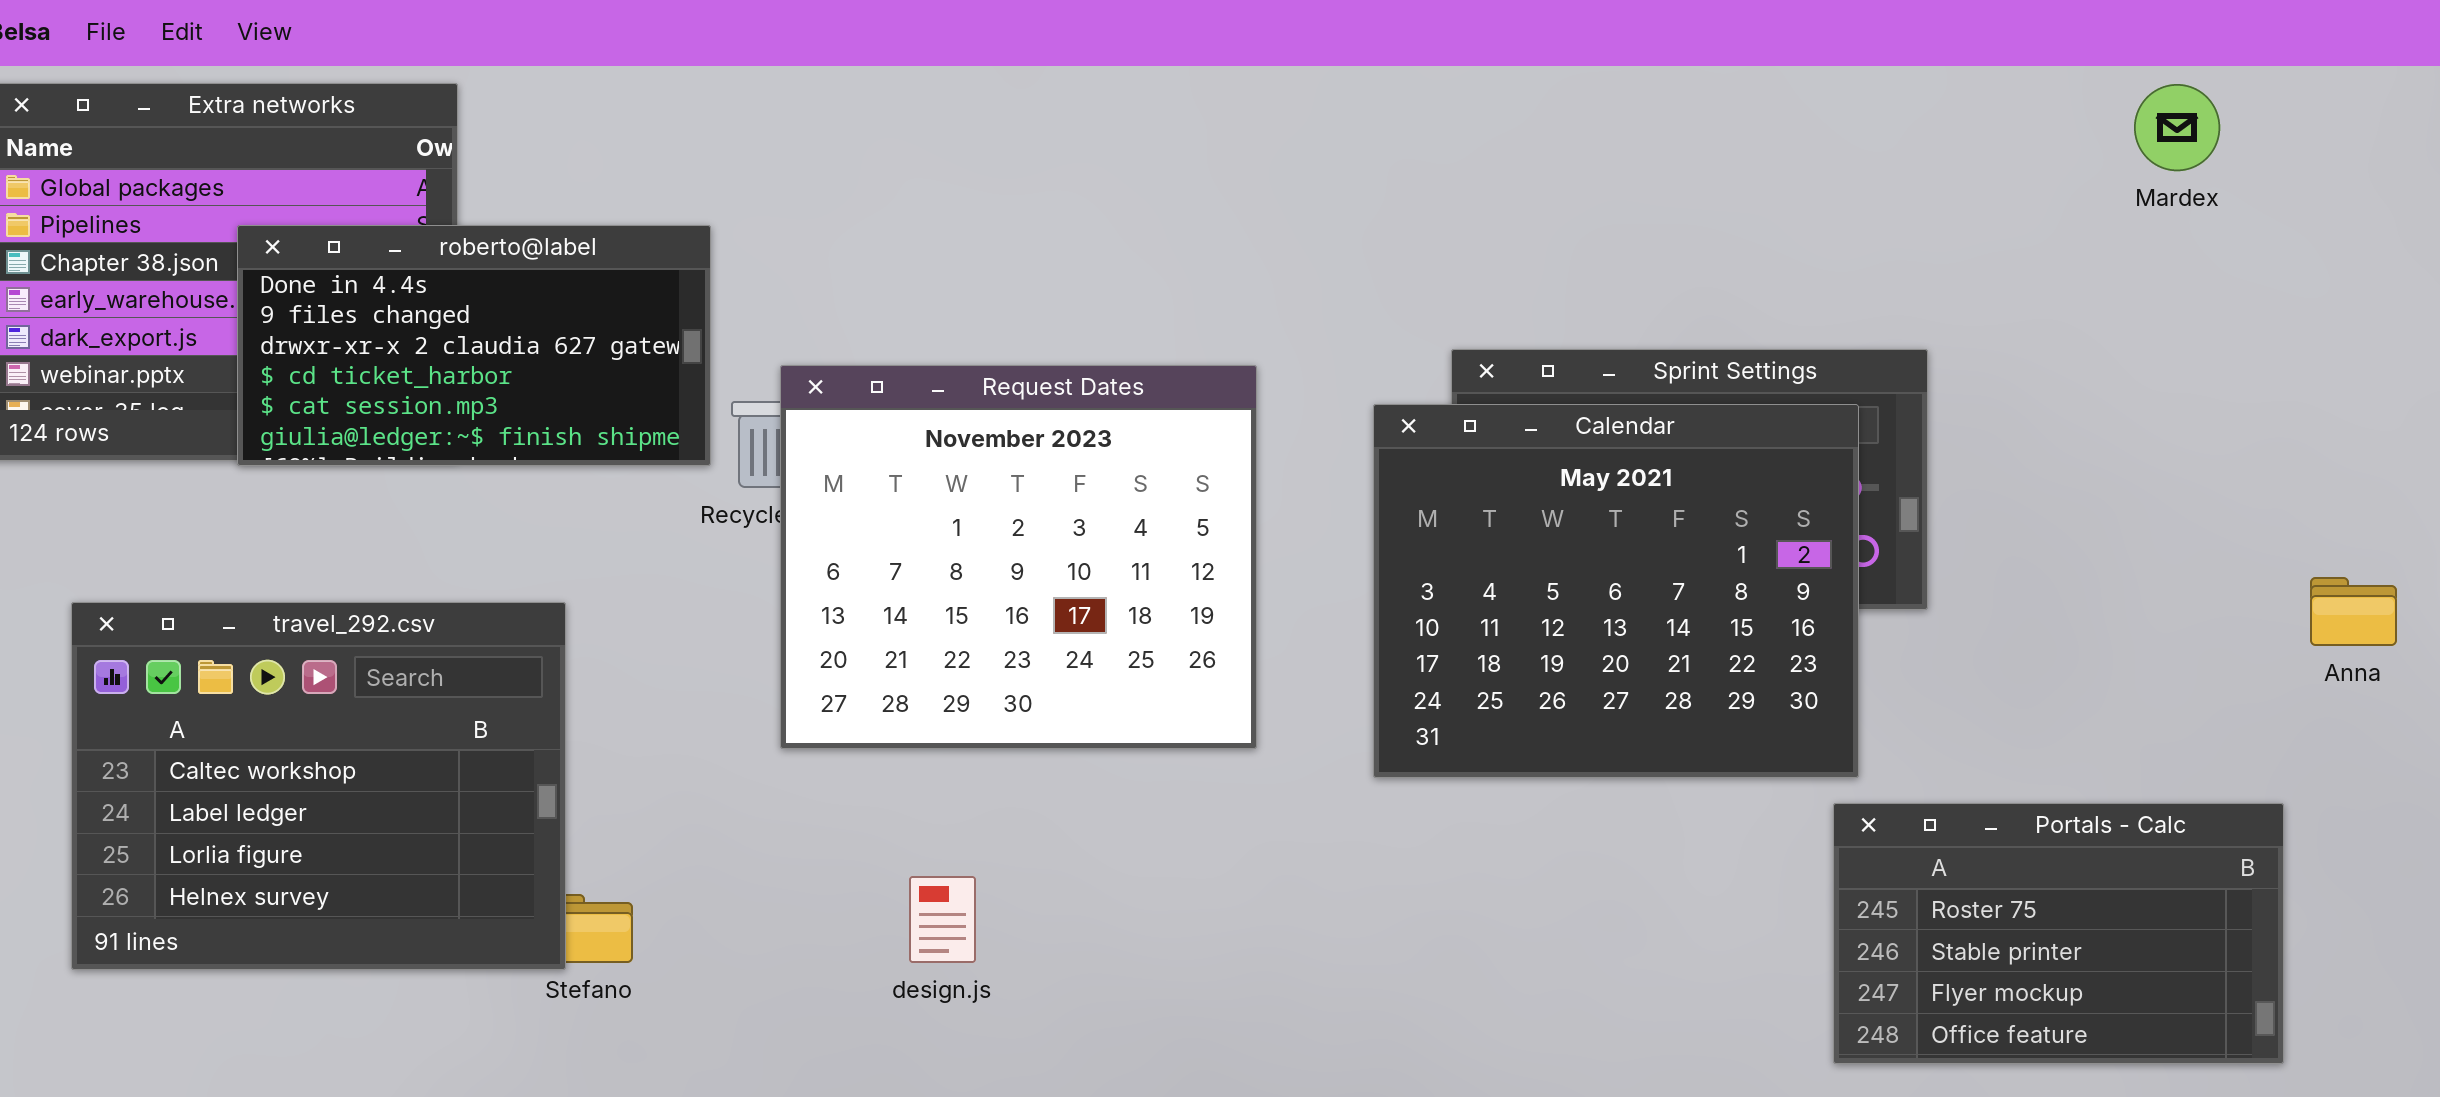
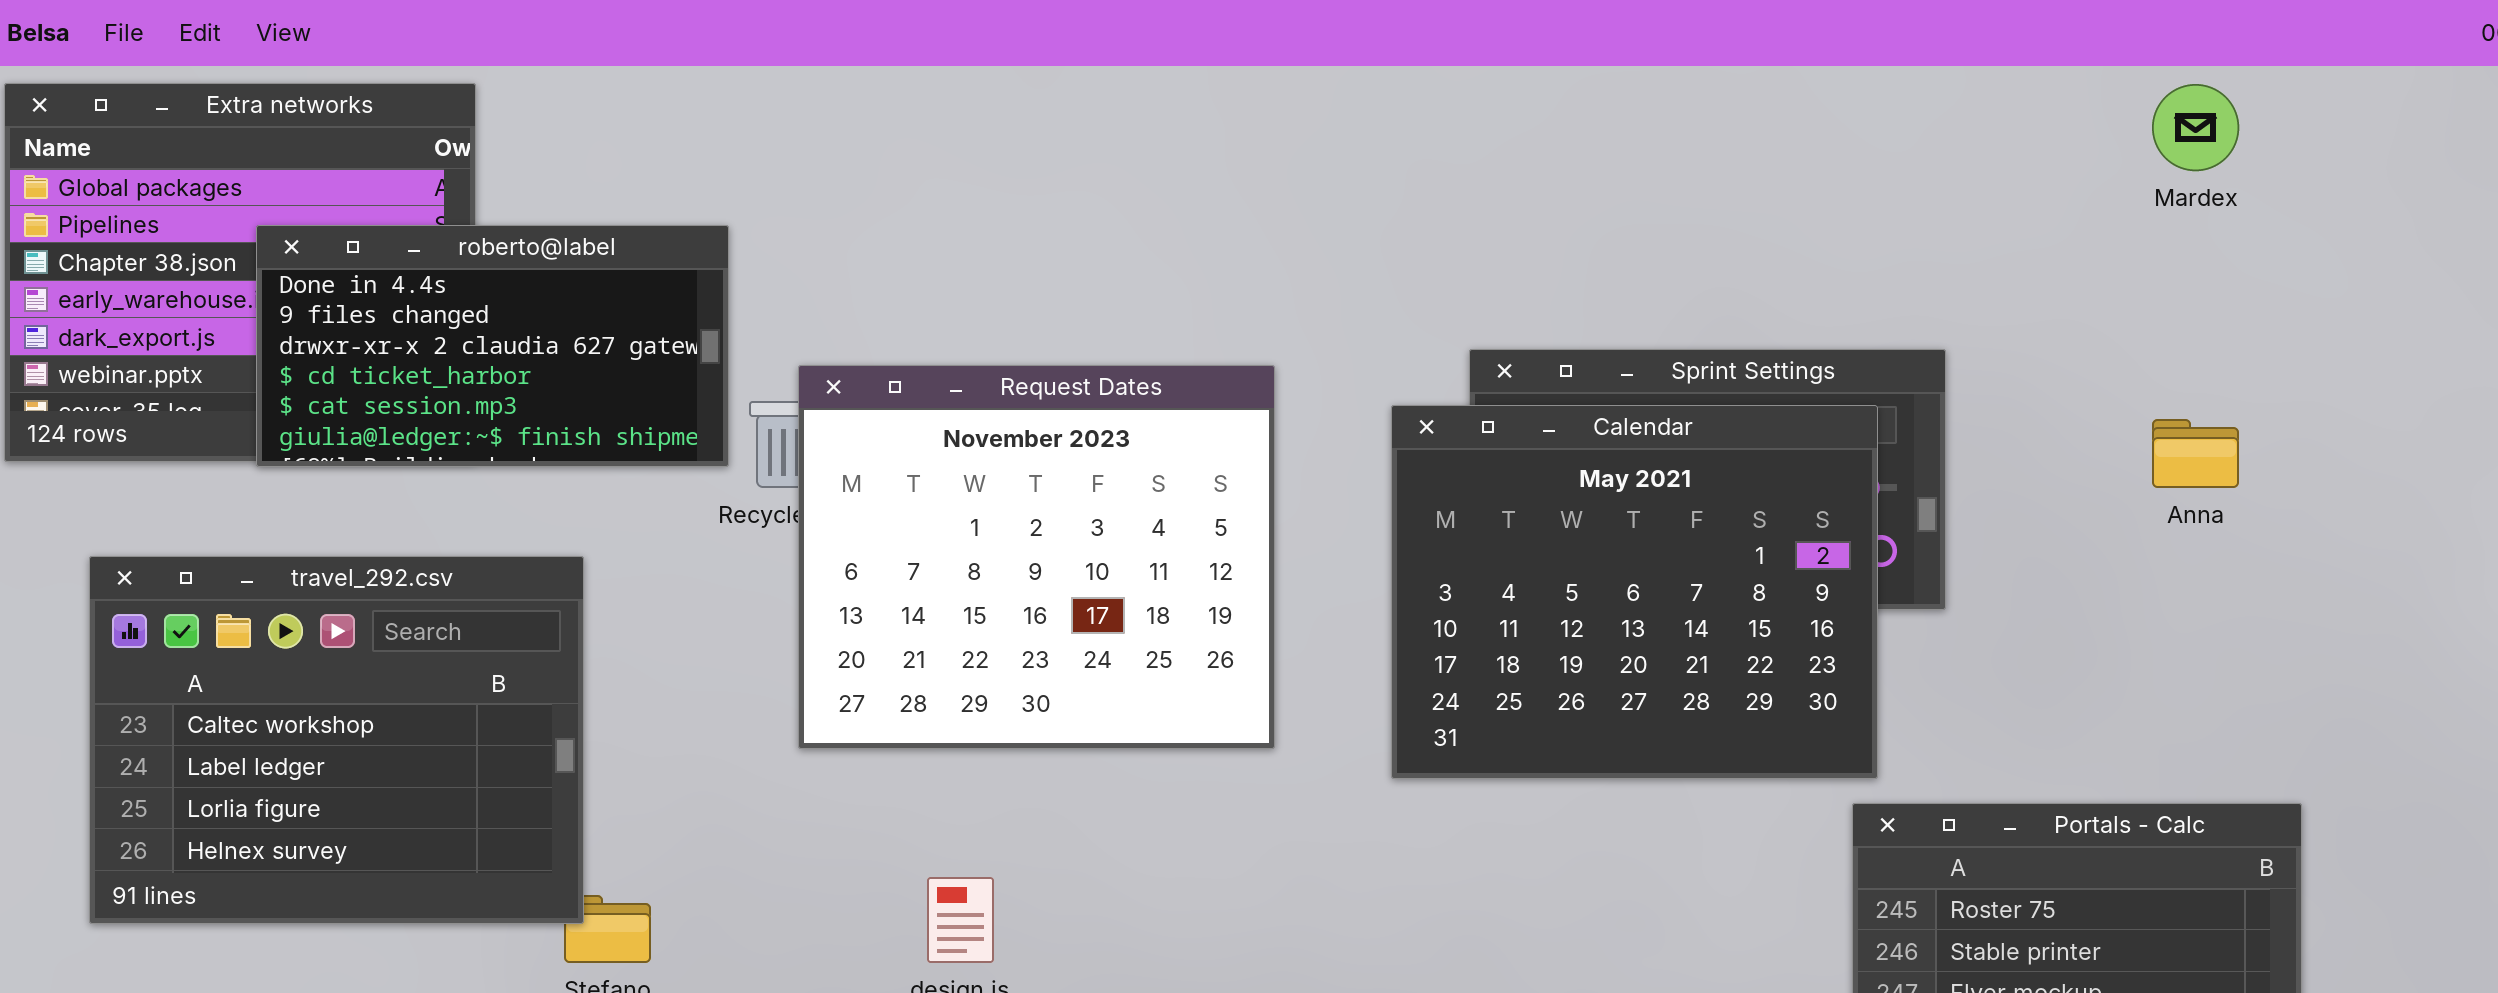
Anna: [2310,577,2397,646] -> [2152,419,2239,488], moved
travel_292.csv: [71,602,566,970] -> [89,556,584,924], moved

